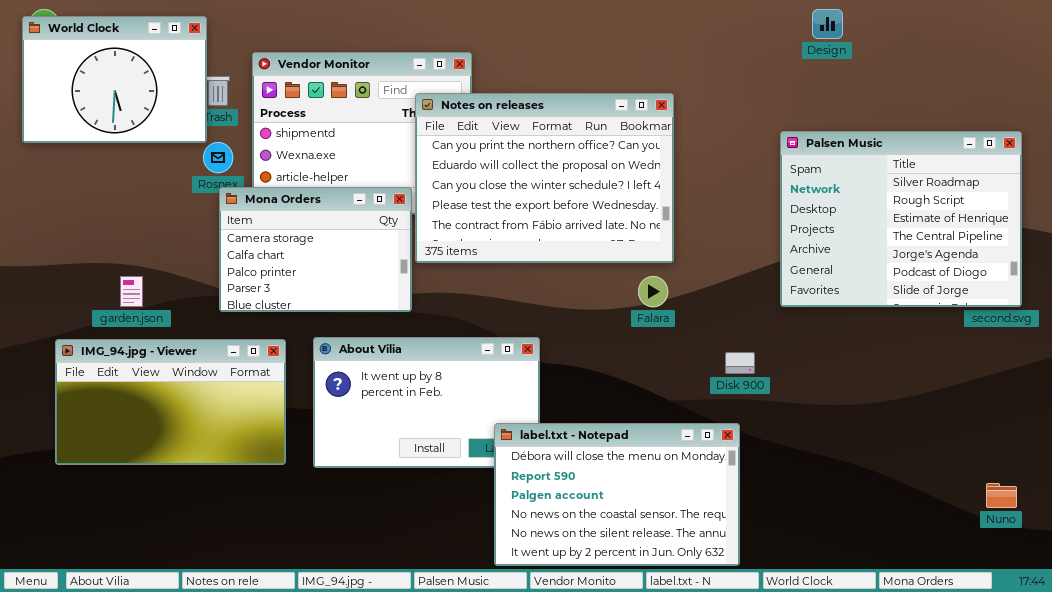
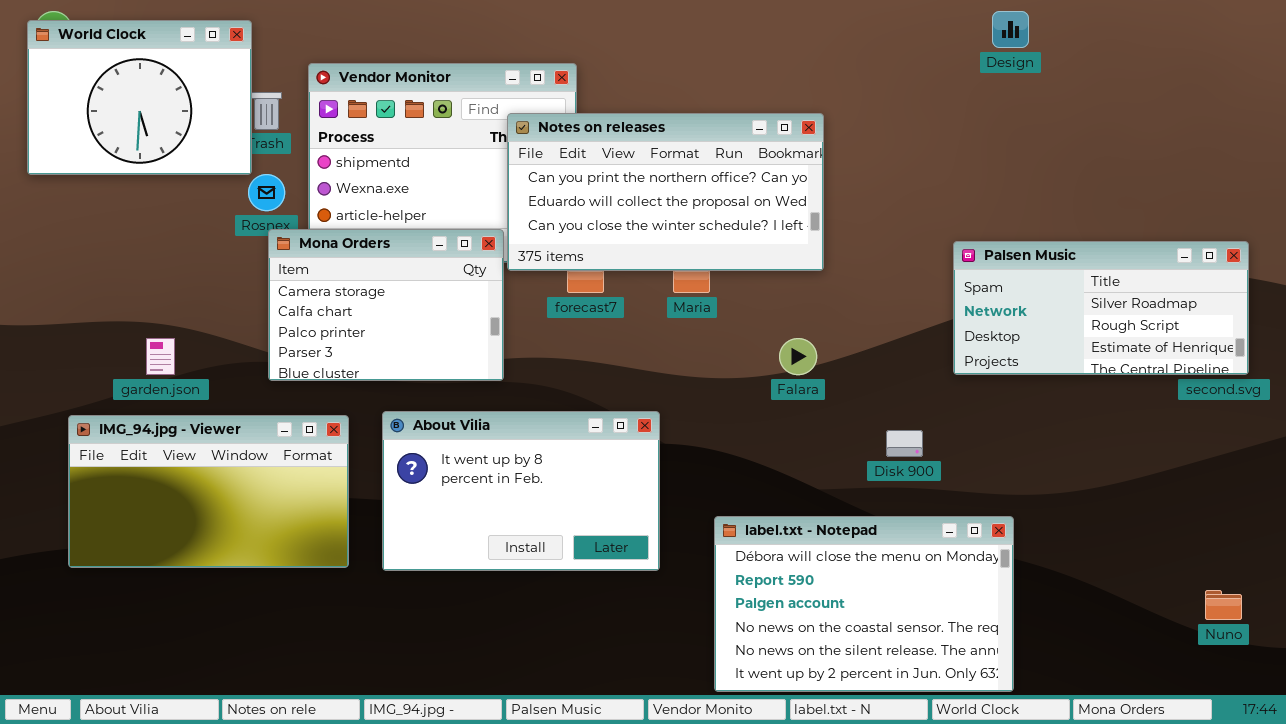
Notes on releases: [415,93,674,263] -> [507,113,824,271], resized
Palsen Music: [780,131,1022,307] -> [953,241,1249,375], resized
label.txt - Notepad: [494,423,740,566] -> [714,516,1014,692], moved

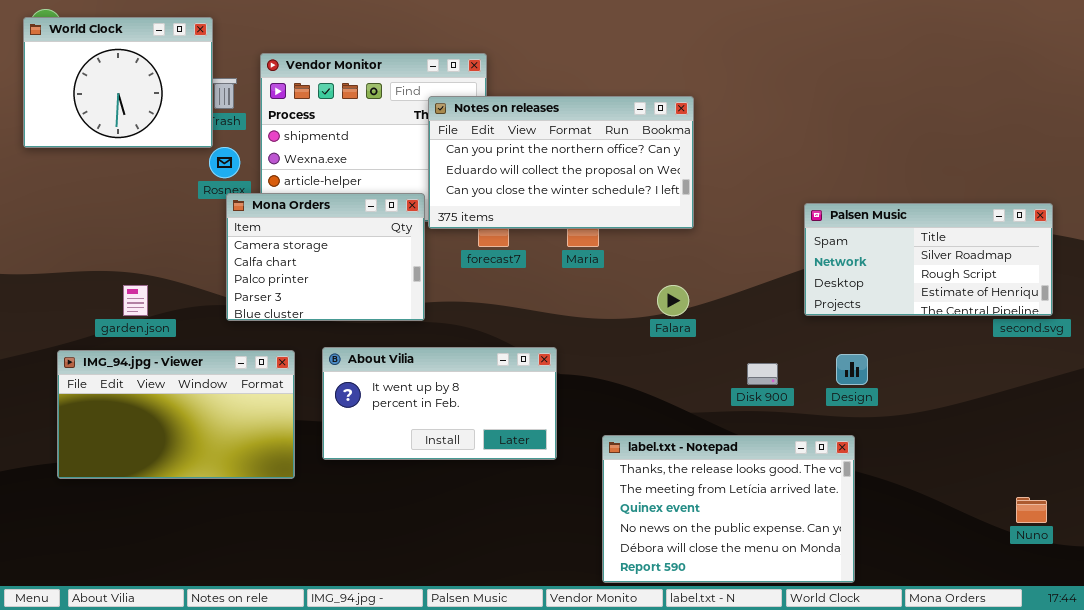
Design: [992,11,1029,48] -> [836,354,868,385], moved
About Vilia: [382,411,660,571] -> [322,347,557,460], resized
label.txt - Notepad: [714,516,1014,692] -> [602,435,855,583], scrolled up 4 rows

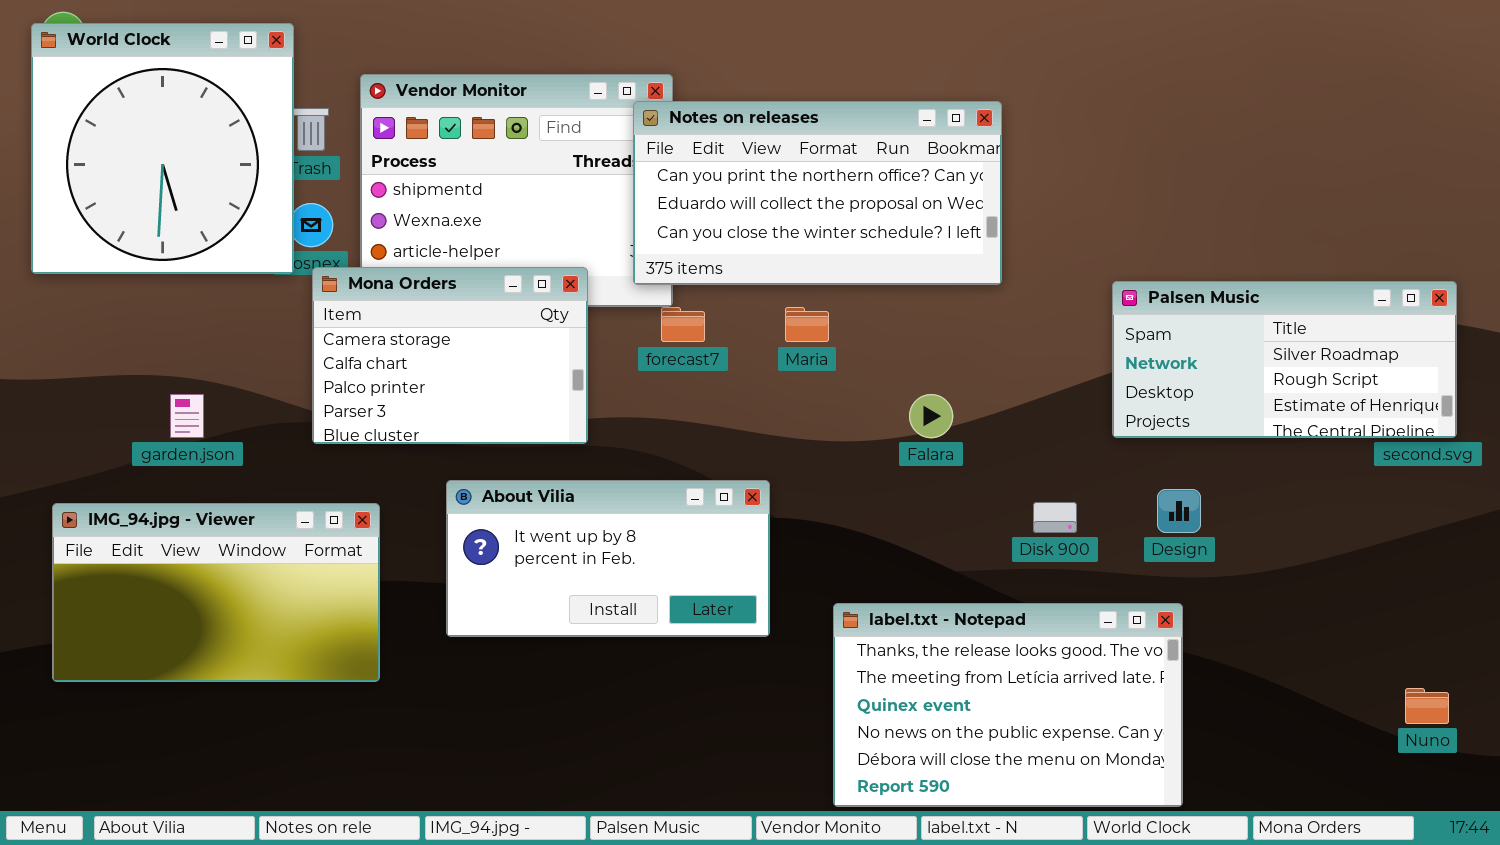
World Clock: [23,17,213,148] -> [31,23,294,274], resized
Notes on releases: [428,96,694,229] -> [633,101,1002,285], moved
IMG_94.jpg - Viewer: [57,350,295,479] -> [52,503,380,682], moved

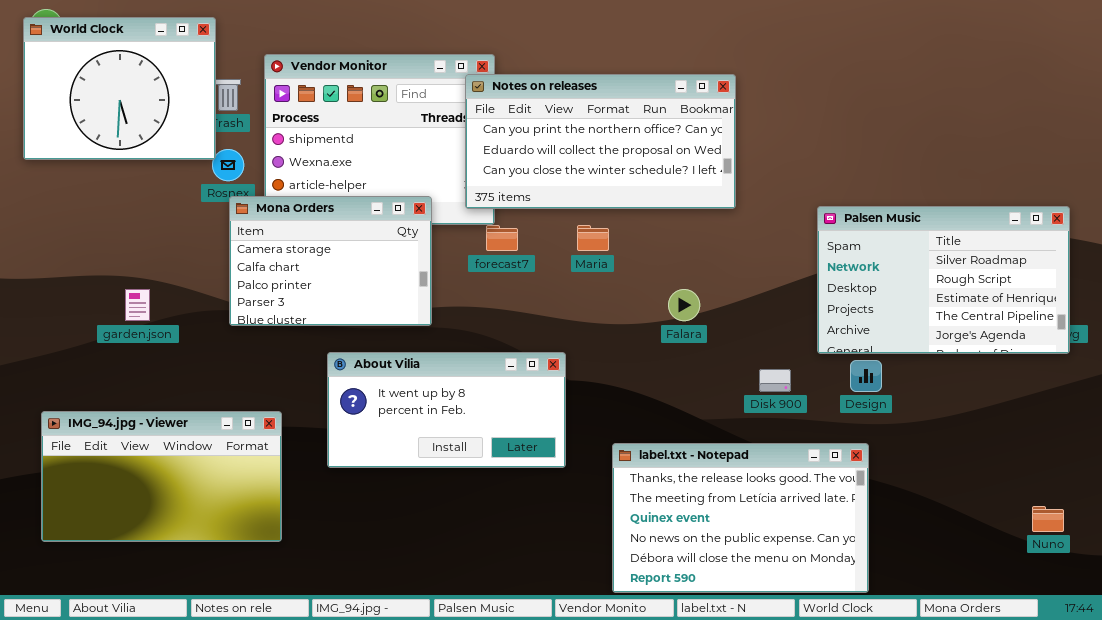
World Clock: [31,23,294,274] -> [23,17,216,160], resized
Palsen Music: [1112,281,1457,438] -> [817,206,1070,354], resized
IMG_94.jpg - Viewer: [52,503,380,682] -> [41,411,282,542], moved

